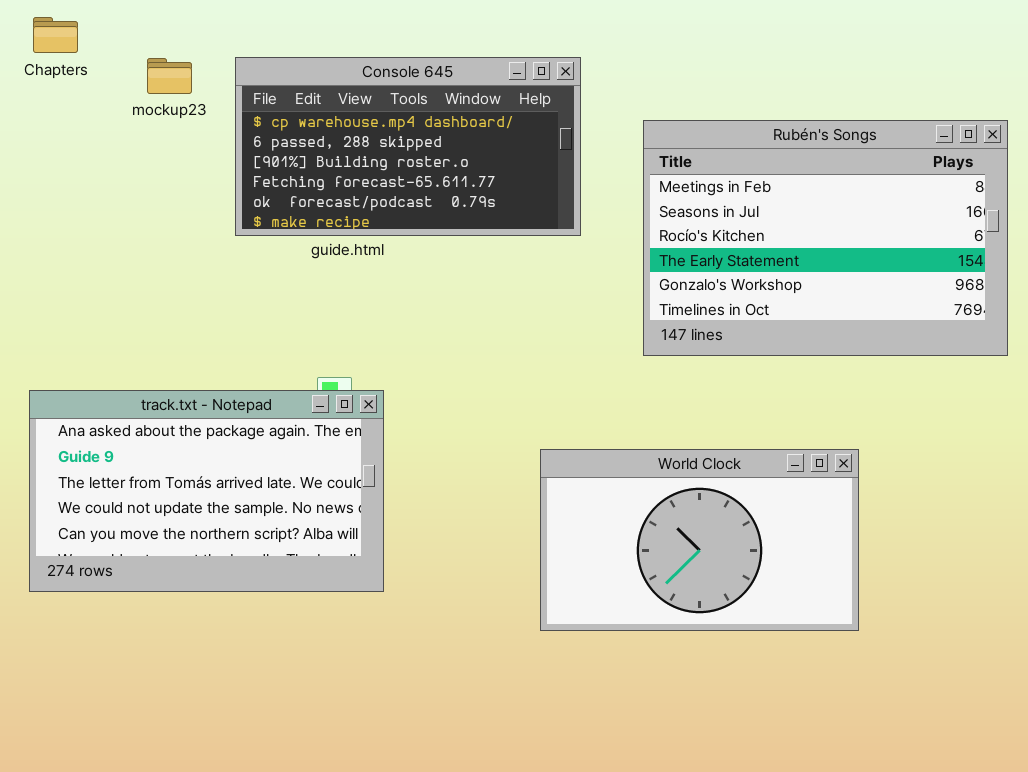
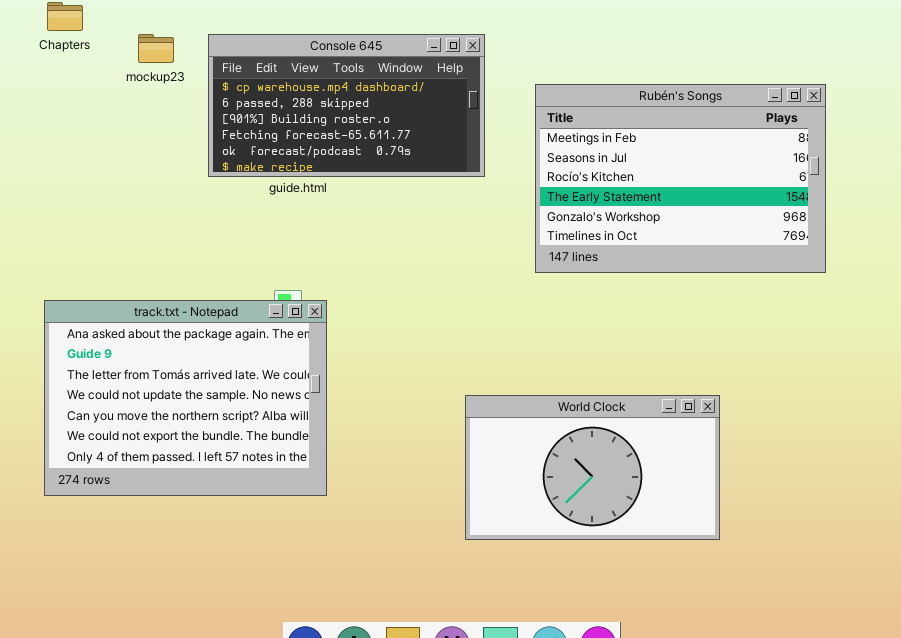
track.txt - Notepad: [29,390,384,592] -> [44,300,327,496], resized
World Clock: [540,449,859,631] -> [465,395,720,540], moved

